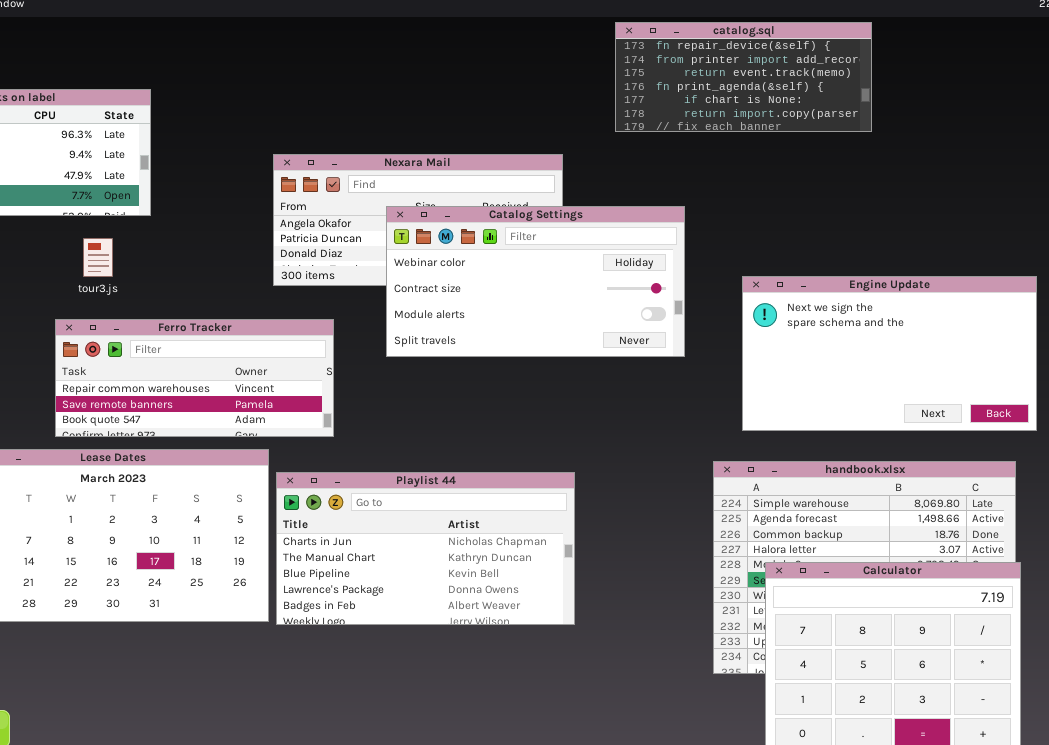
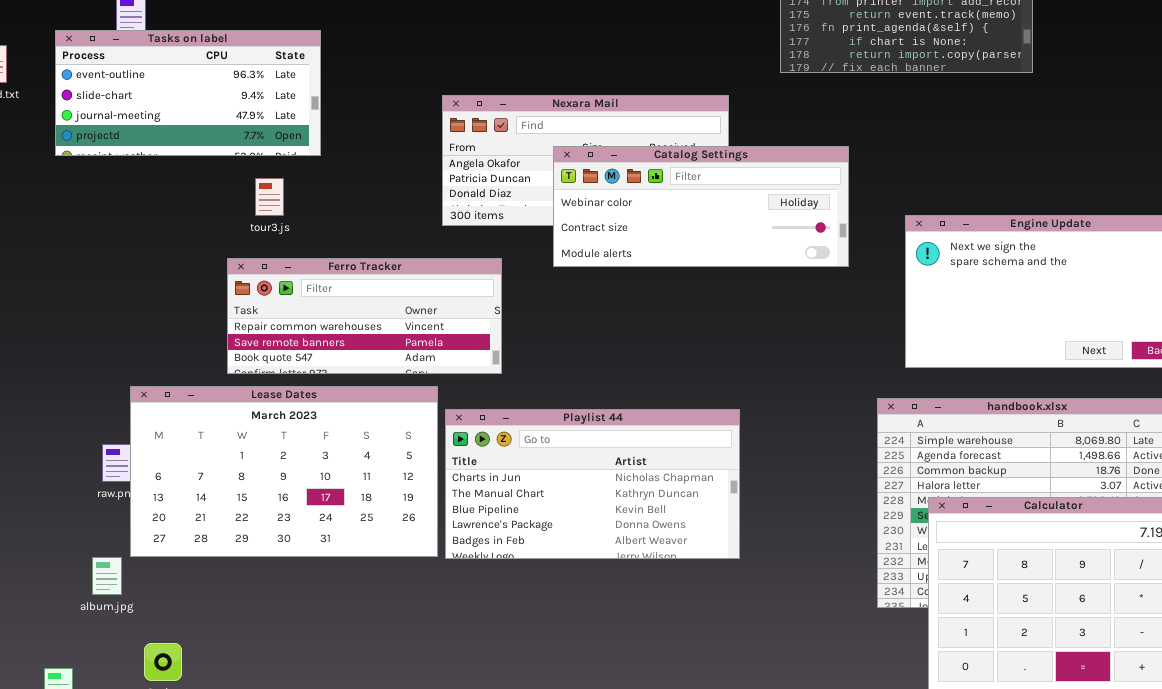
Catalog Settings: [386,206,685,357] -> [553,146,849,267], resized

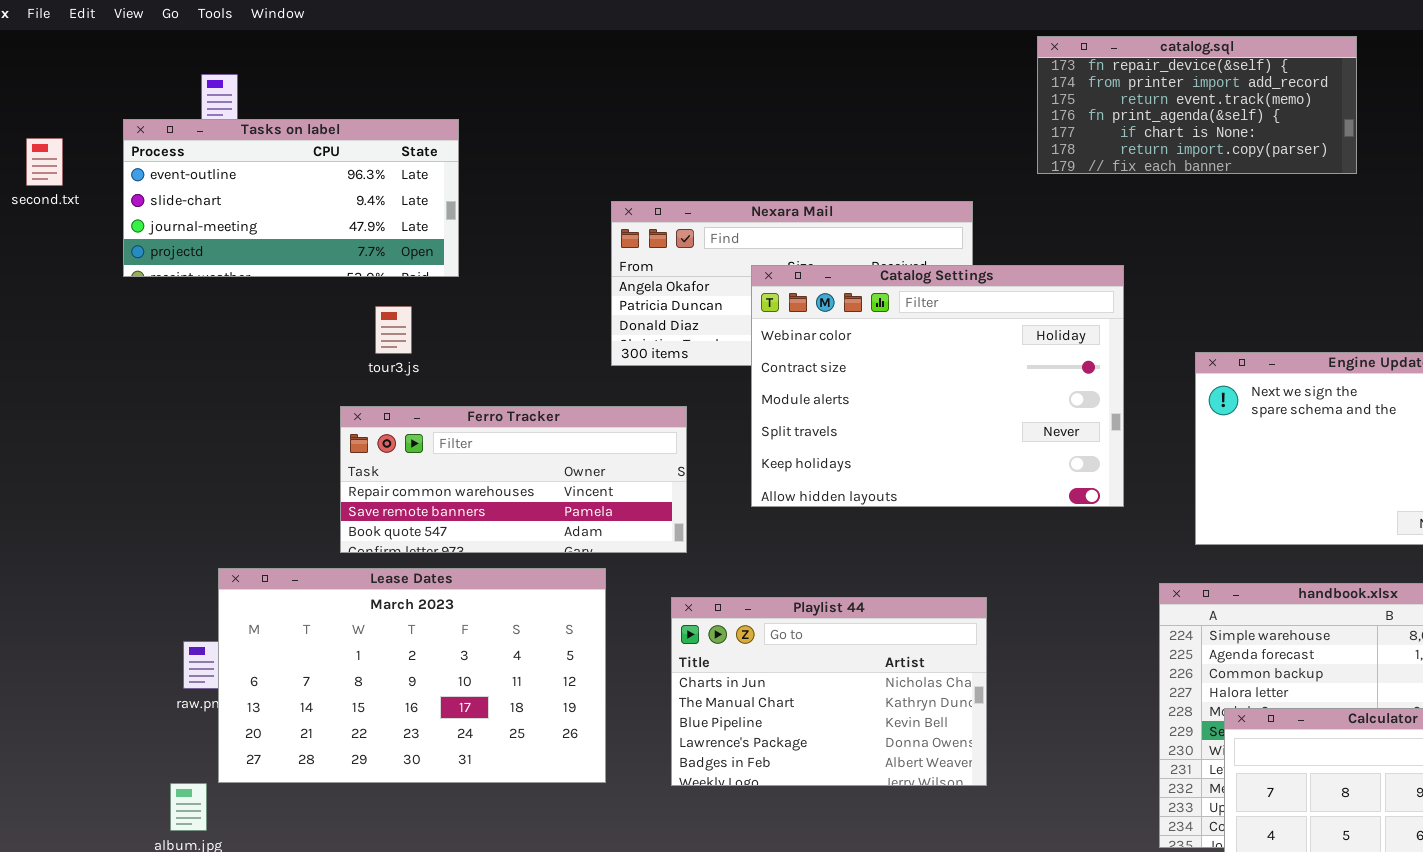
Catalog Settings: [553,146,849,267] -> [751,265,1124,507], resized
Playlist 44: [445,409,740,559] -> [671,597,987,786], resized

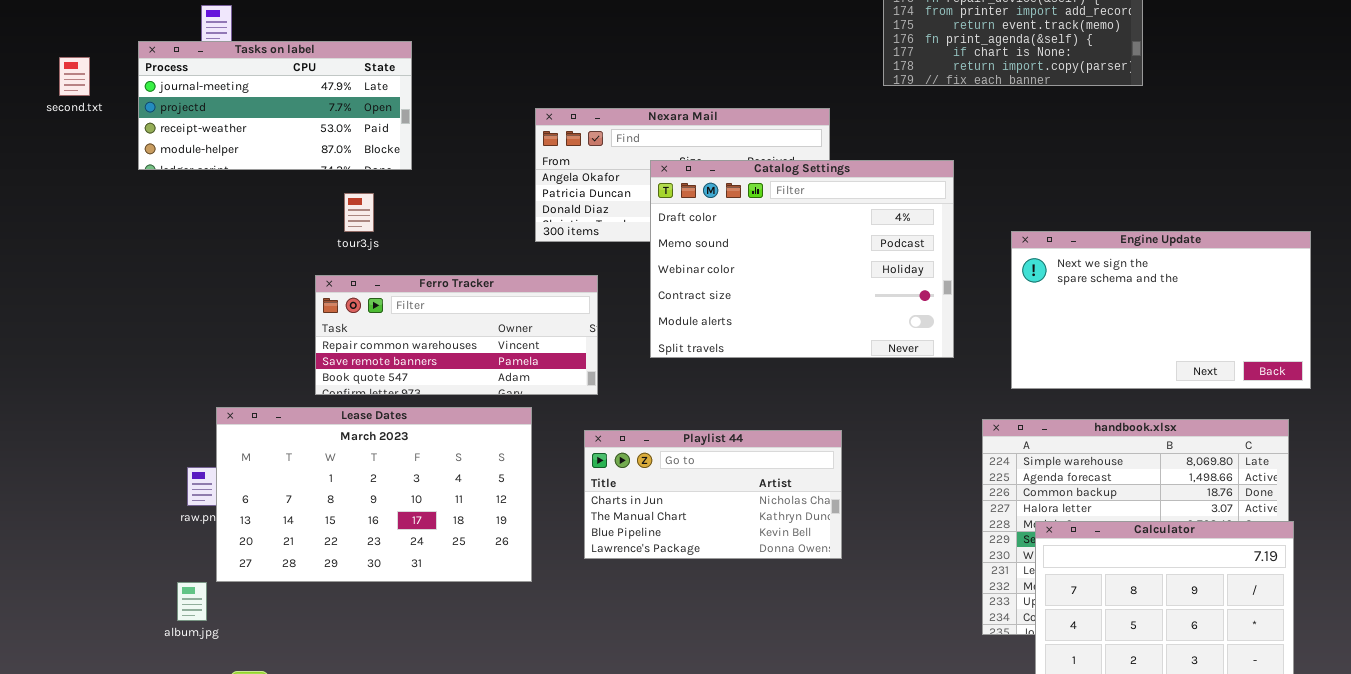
Tasks on label: [123,119,459,277] -> [138,41,412,170], scrolled down 2 rows
Catalog Settings: [751,265,1124,507] -> [650,160,954,358], scrolled up 2 rows
Playlist 44: [671,597,987,786] -> [584,430,842,559], resized

